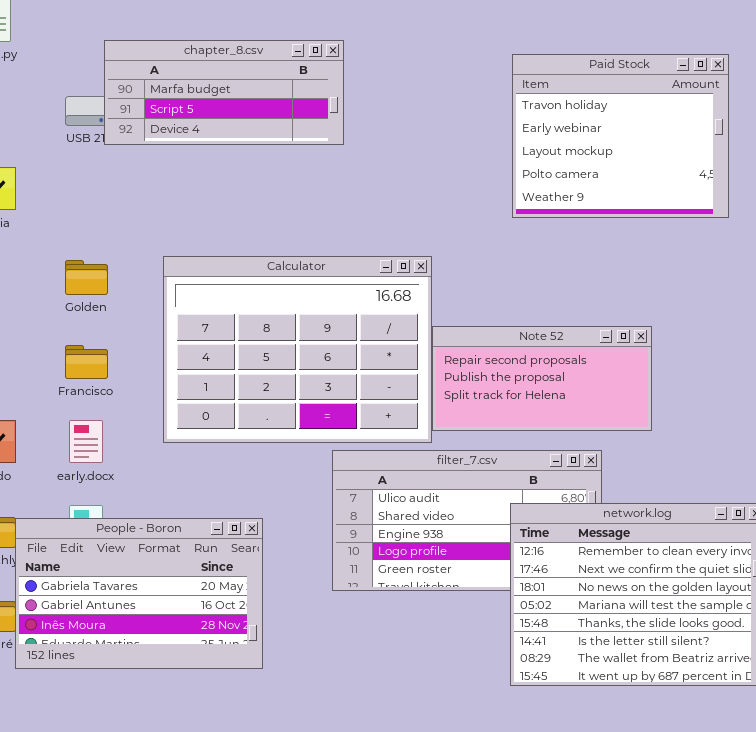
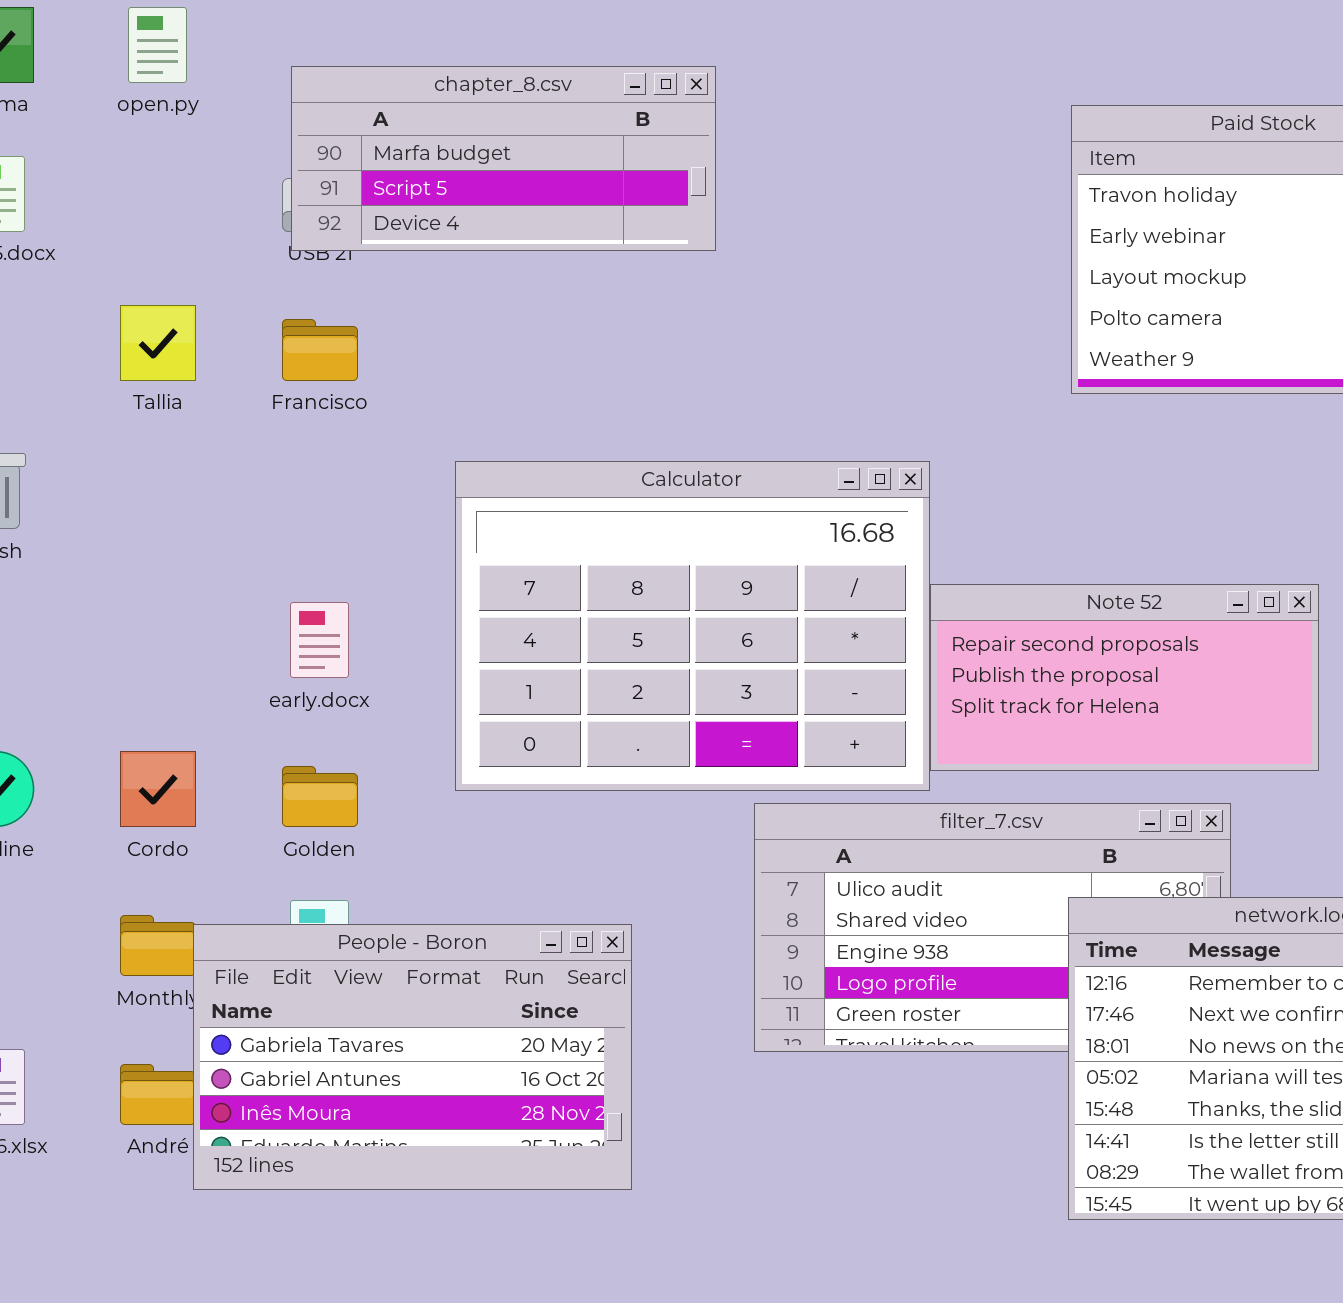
chapter_8.csv: [104,40,344,145] -> [291,66,716,251], moved
Golden: [65,260,108,295] -> [282,766,358,827], moved
Francisco: [65,345,108,379] -> [282,319,358,381], moved
early.docx: [69,420,103,463] -> [290,602,349,678], moved

